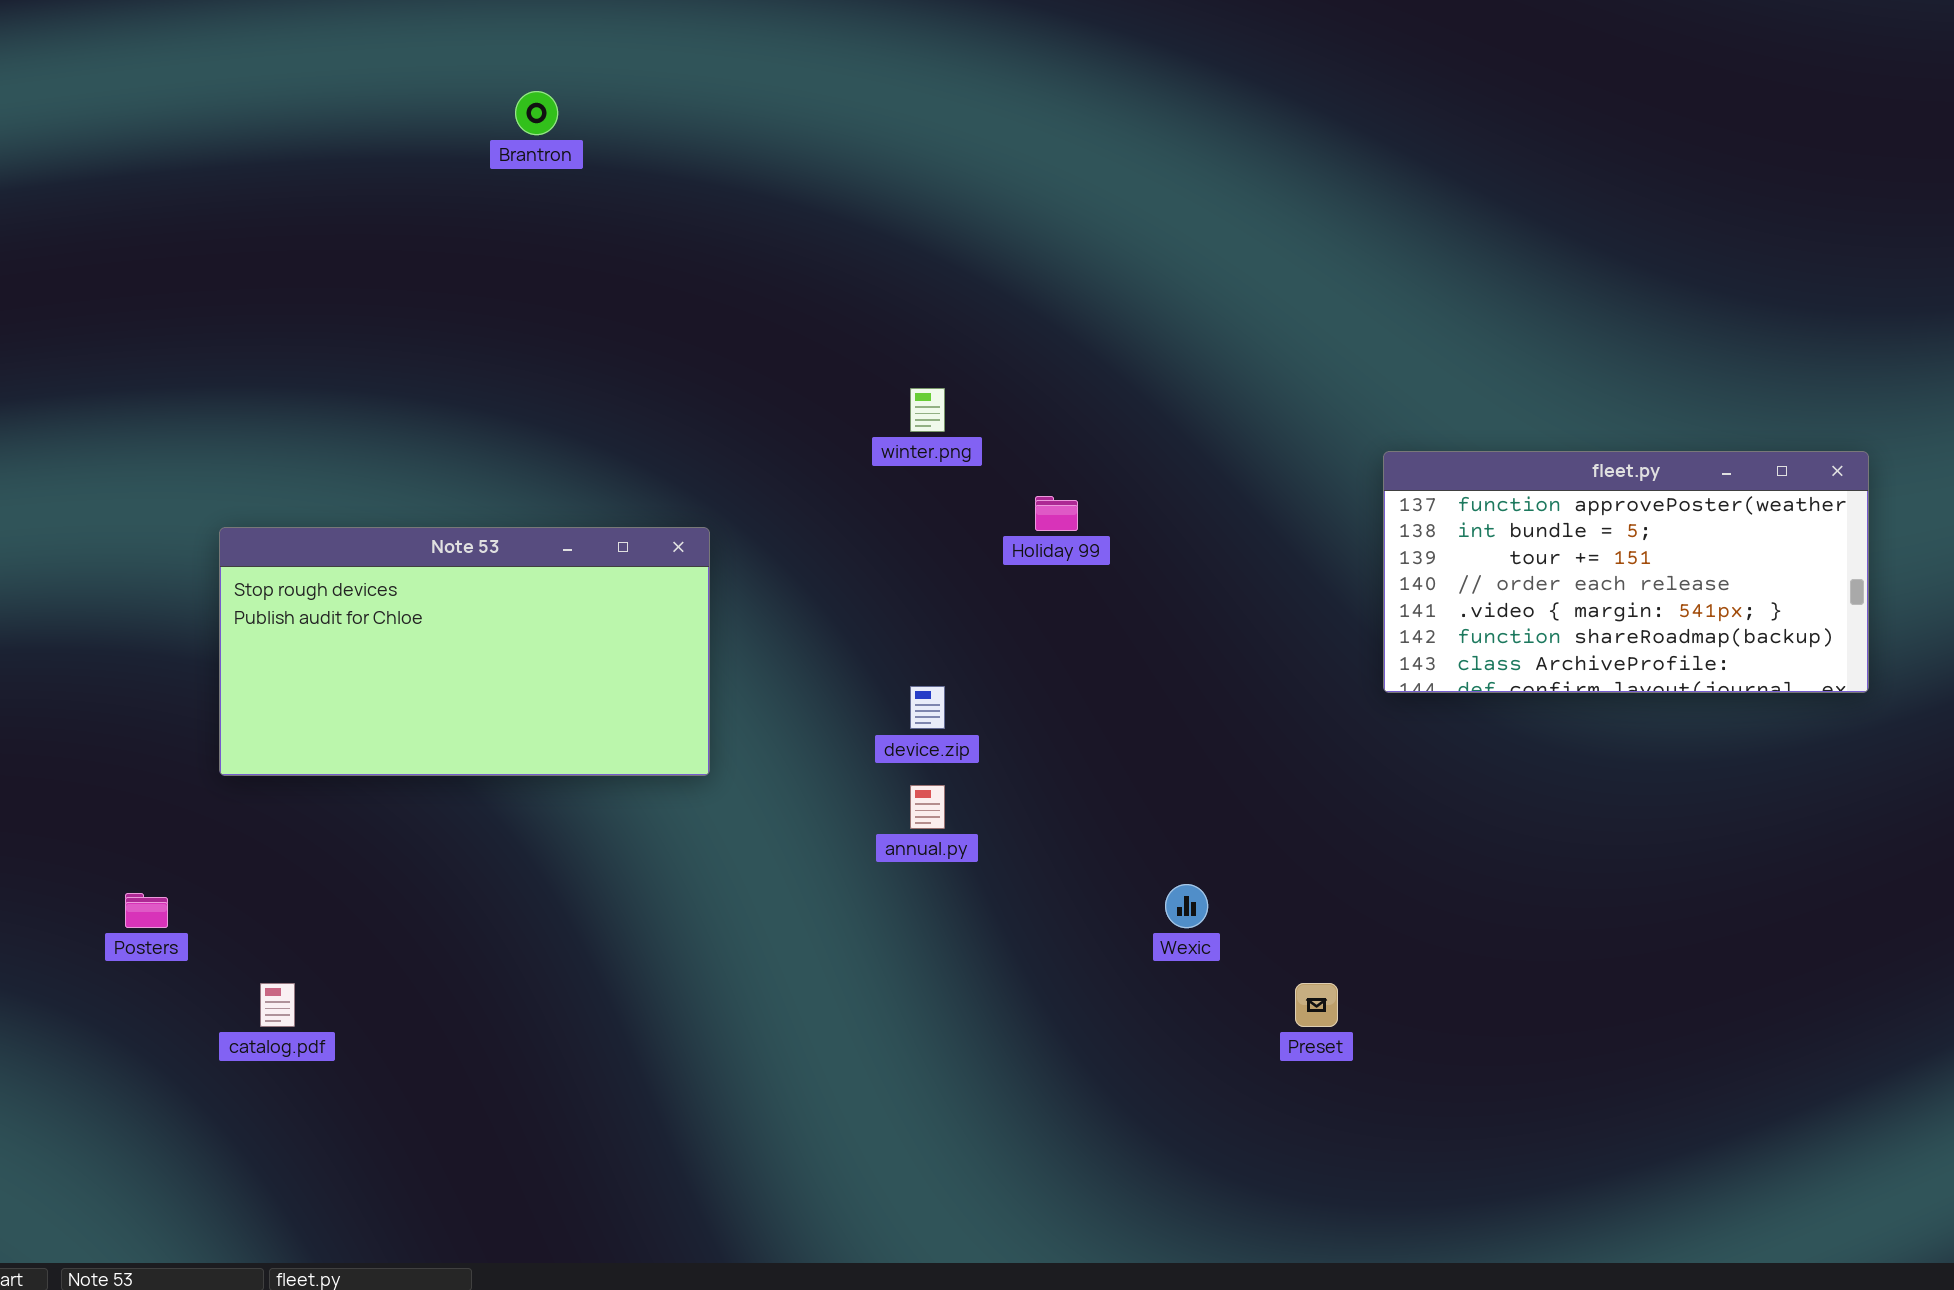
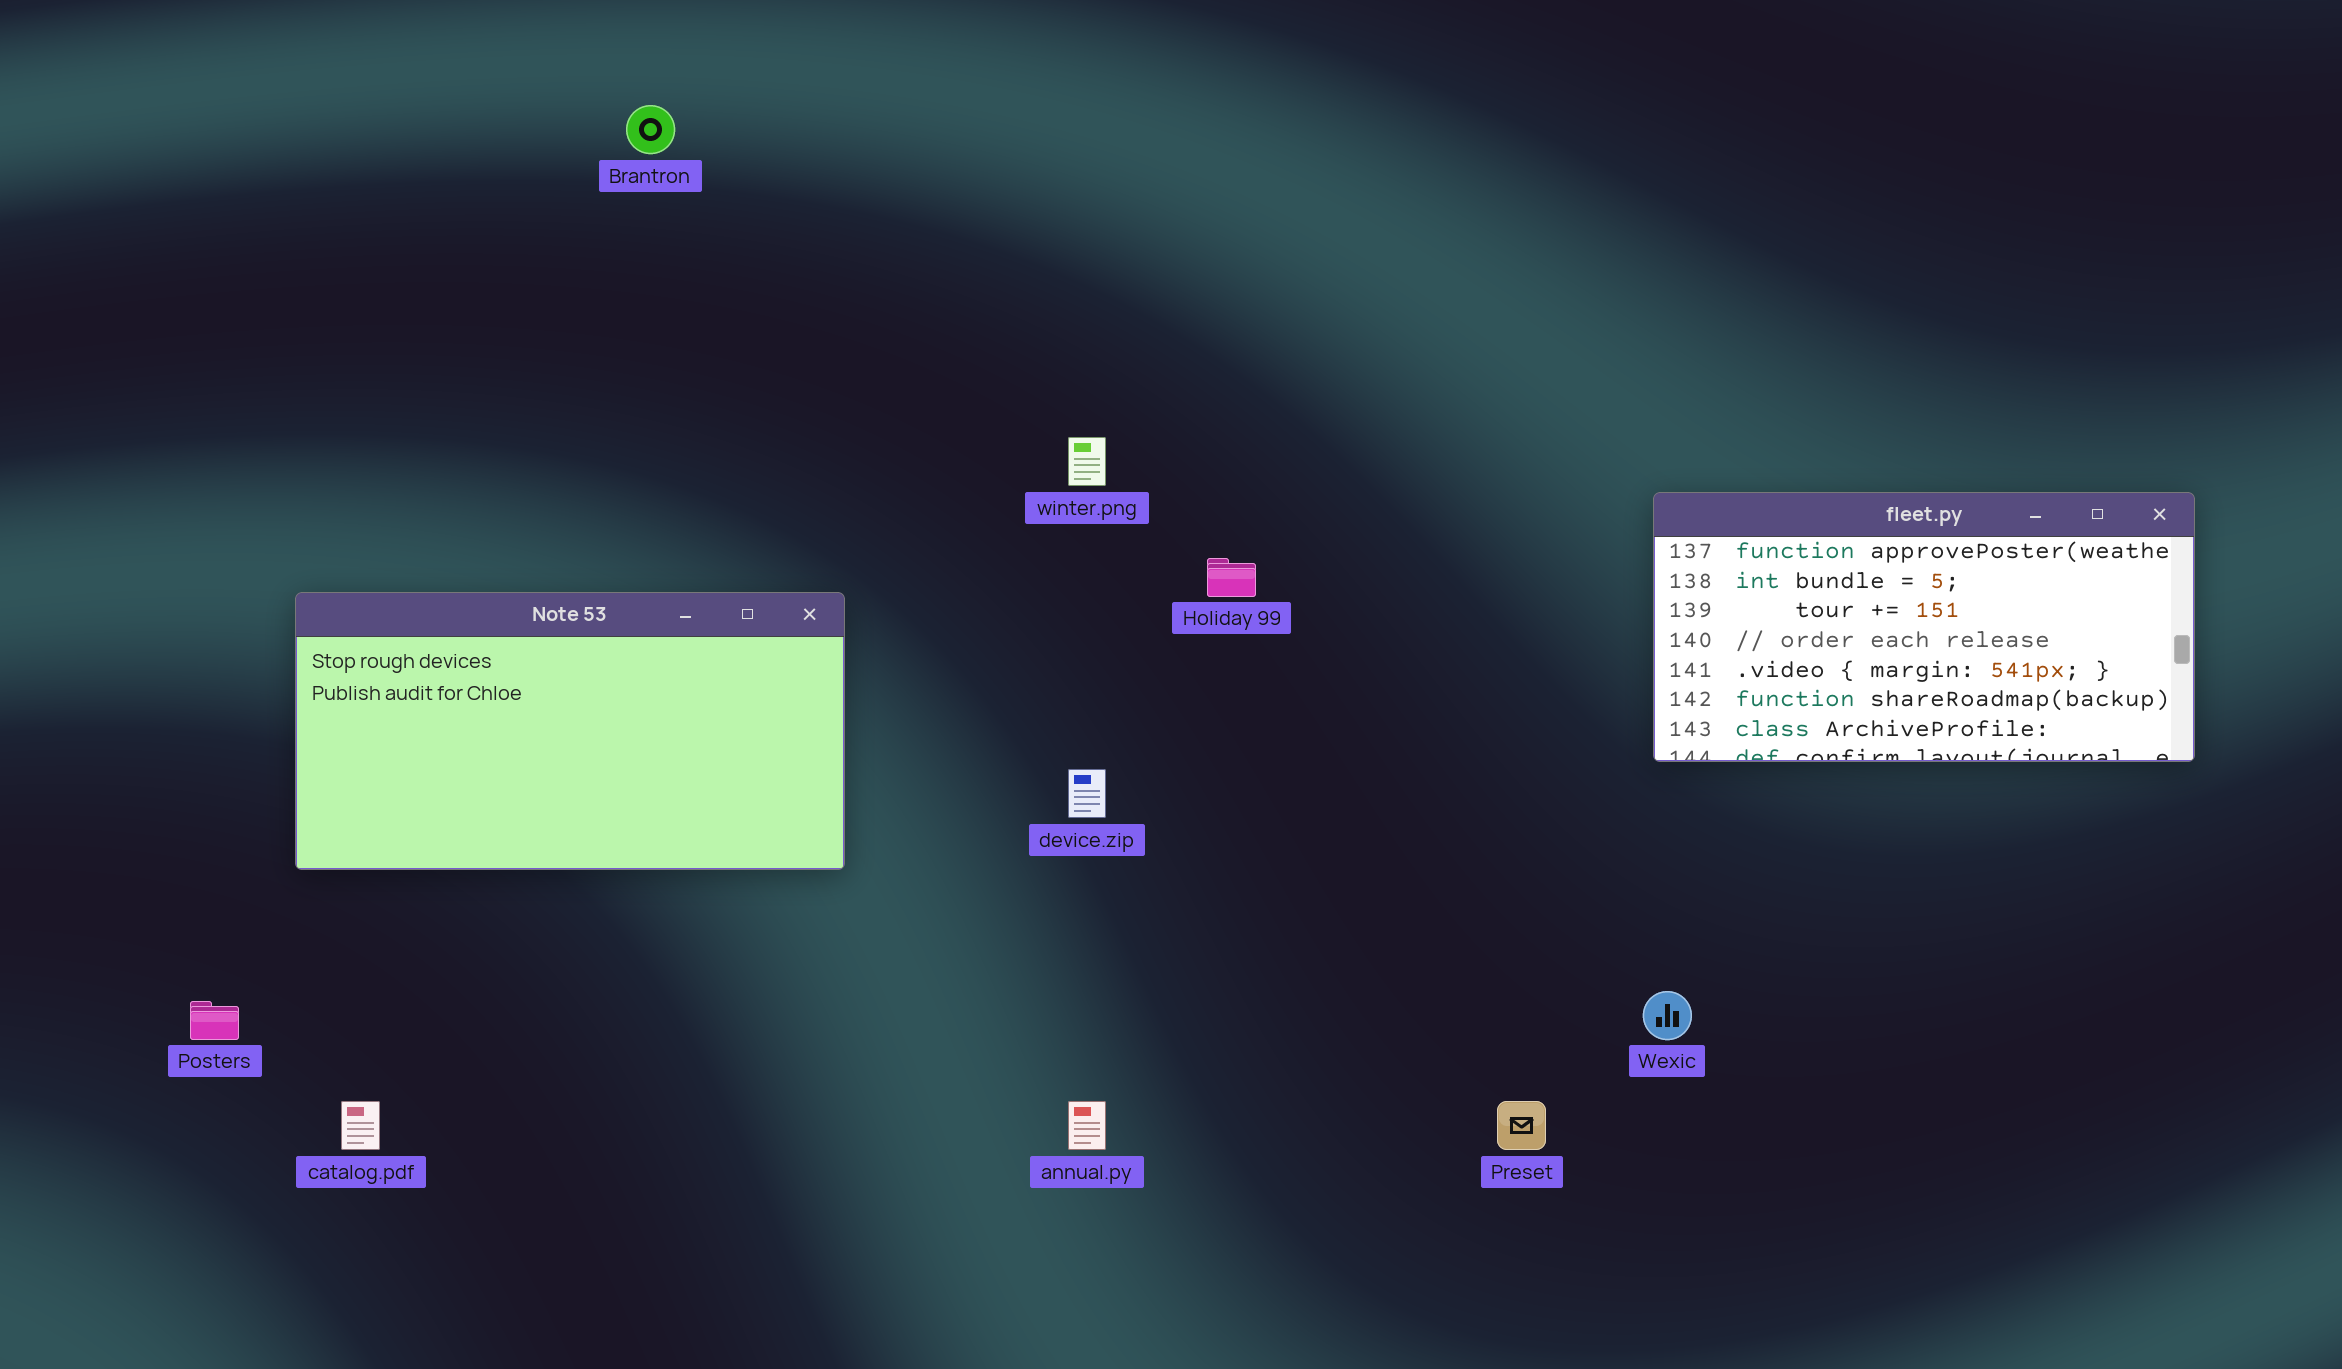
fleet.py: [1383,451,1869,693] -> [1653,492,2195,762], moved
annual.py: [910,785,945,829] -> [1068,1101,1106,1150], moved
Wexic: [1165,884,1208,928] -> [1643,991,1692,1040], moved

